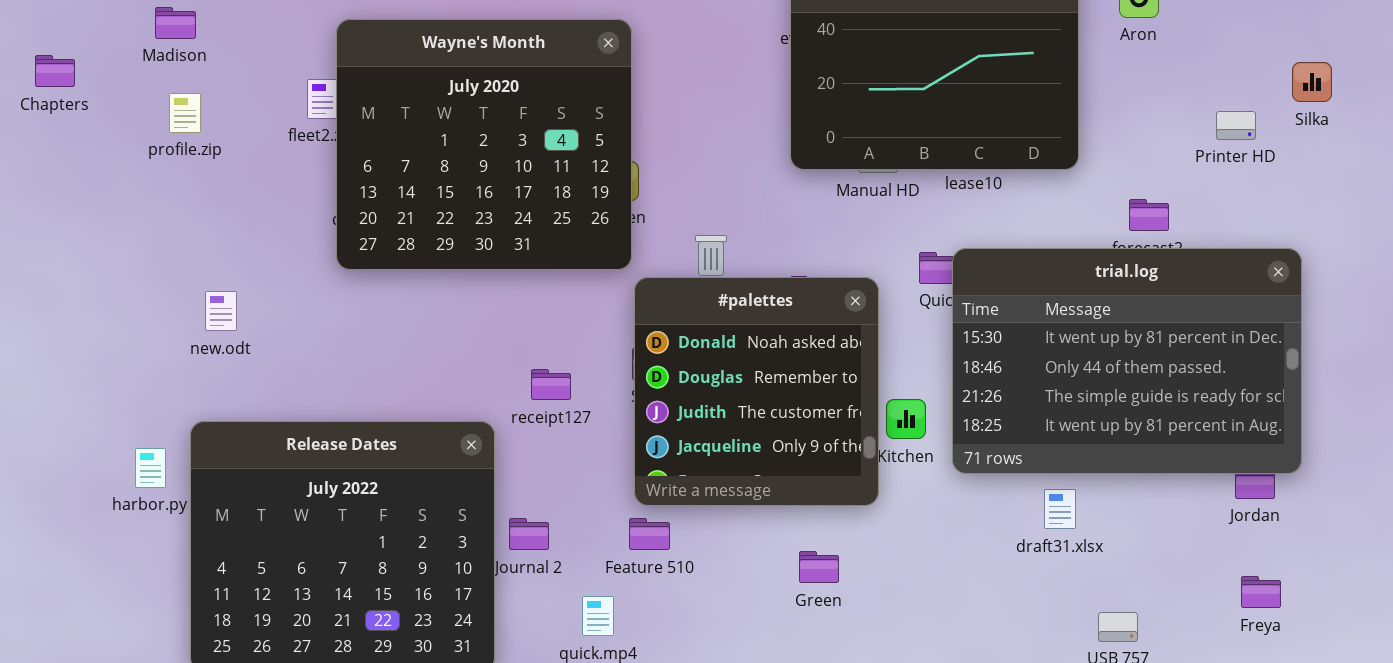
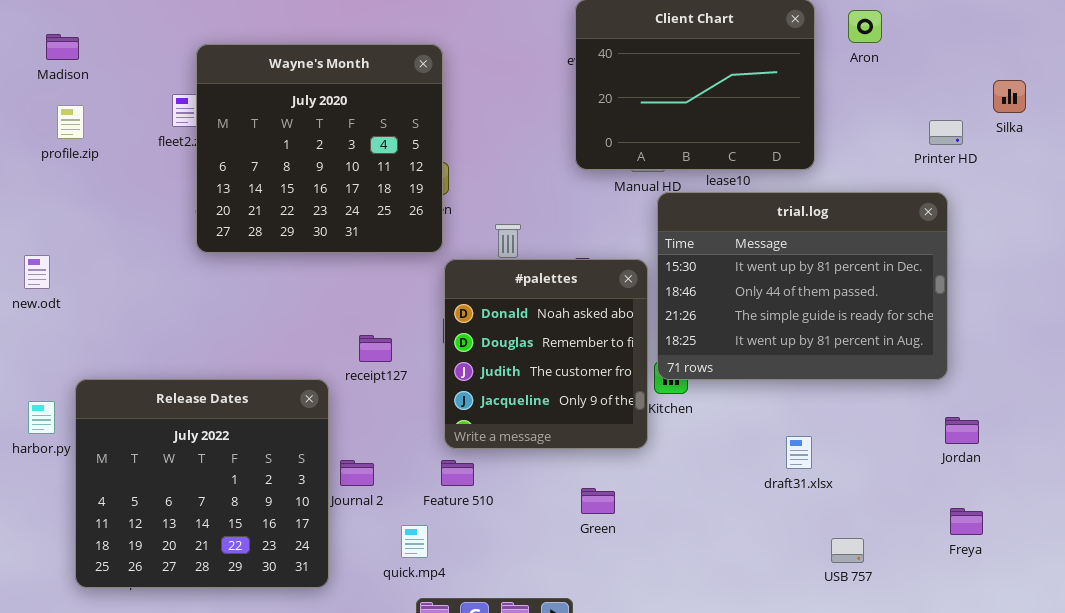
trial.log: [952,248,1302,474] -> [657,192,948,380], moved
new.odt: [205,291,237,331] -> [24,255,50,289], moved

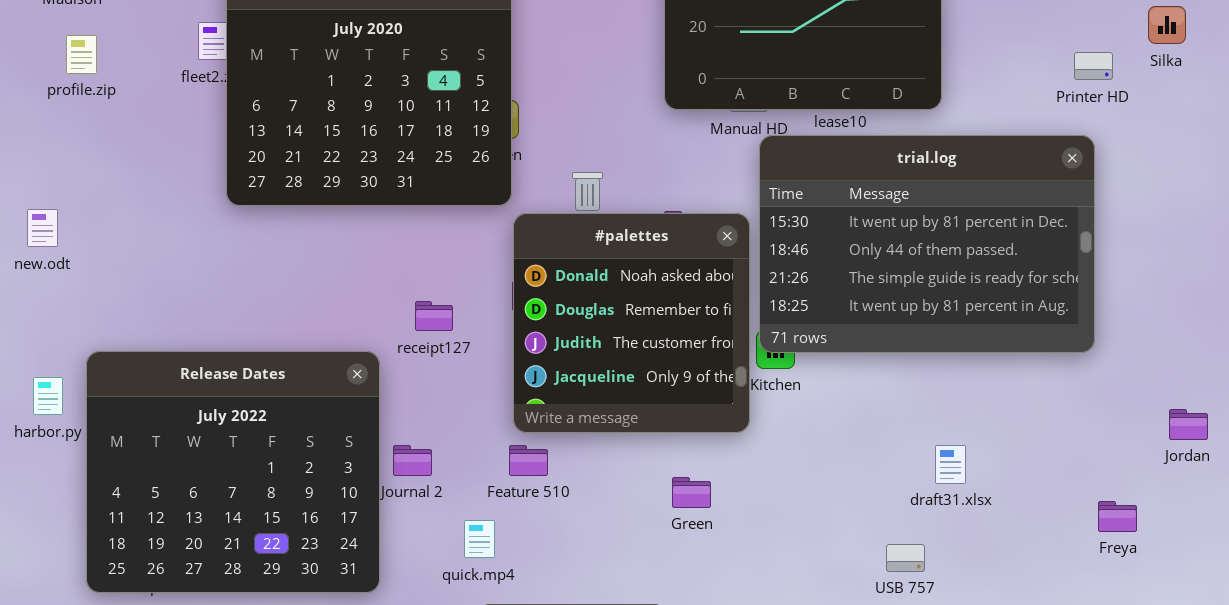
Jordan: [945,417,979,444] -> [1169,409,1208,440], moved
draft31.xlsx: [786,436,812,469] -> [935,445,966,484], moved
USB 757: [831,538,864,563] -> [886,544,925,572], moved

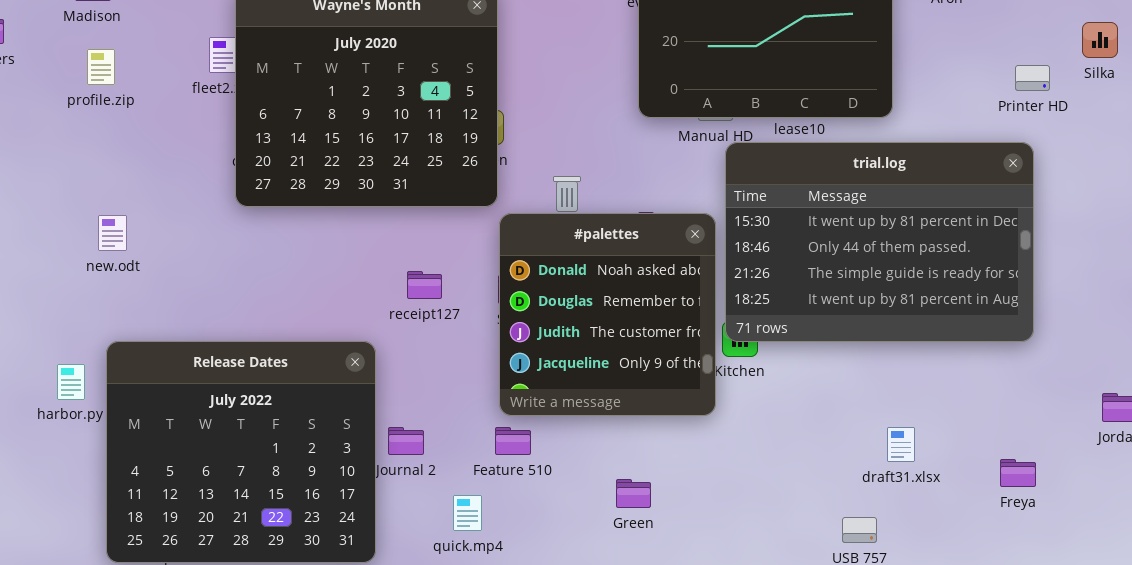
new.odt: [27,209,58,247] -> [98,215,127,251], moved
receipt127: [415,301,453,331] -> [407,271,442,299], moved
Green: [672,477,711,508] -> [616,479,651,508], moved
Freya: [1098,501,1137,532] -> [1000,459,1036,487], moved

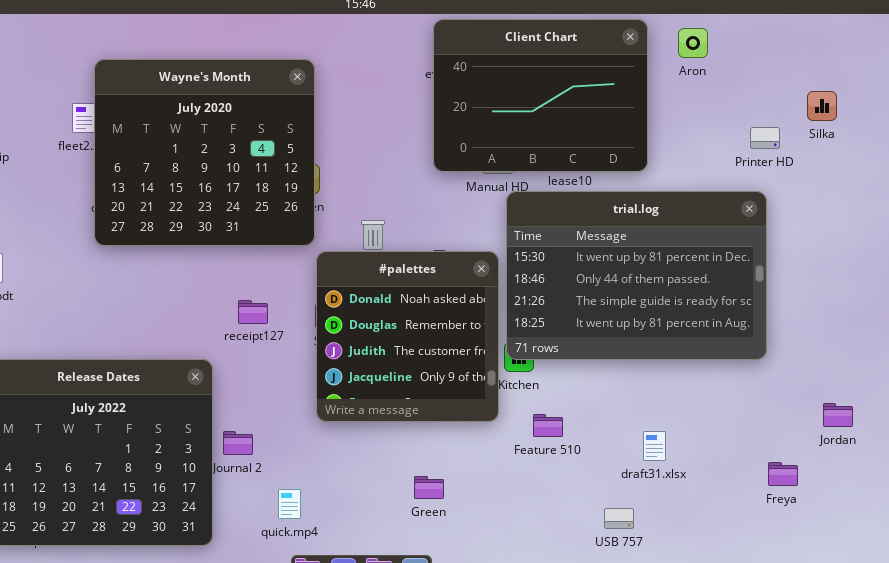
Feature 510: [495,427,531,455] -> [533,414,563,437], moved
Freya: [1000,459,1036,487] -> [768,462,798,486], moved

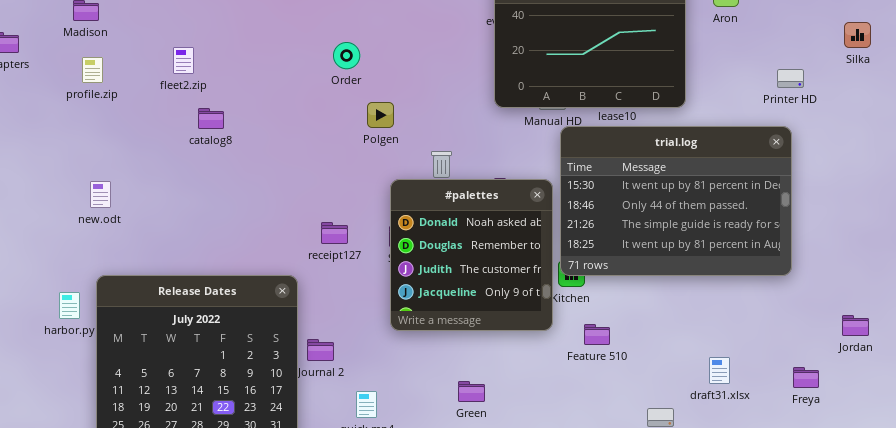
Wayne's Month: [94,59,315,246] -> none, closed
Silka: [807,91,837,121] -> [844,22,871,48], moved
draft31.xlsx: [643,431,666,461] -> [709,357,730,384], moved
Green: [414,476,444,499] -> [458,381,485,402], moved

